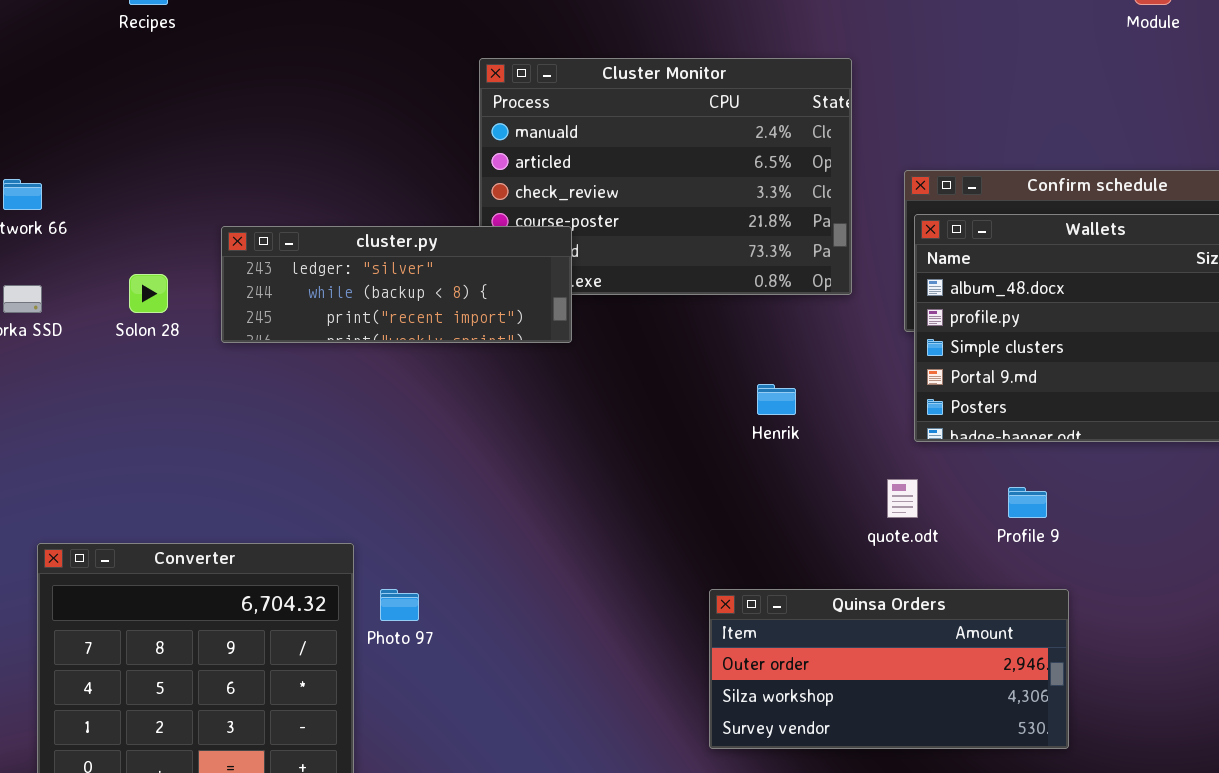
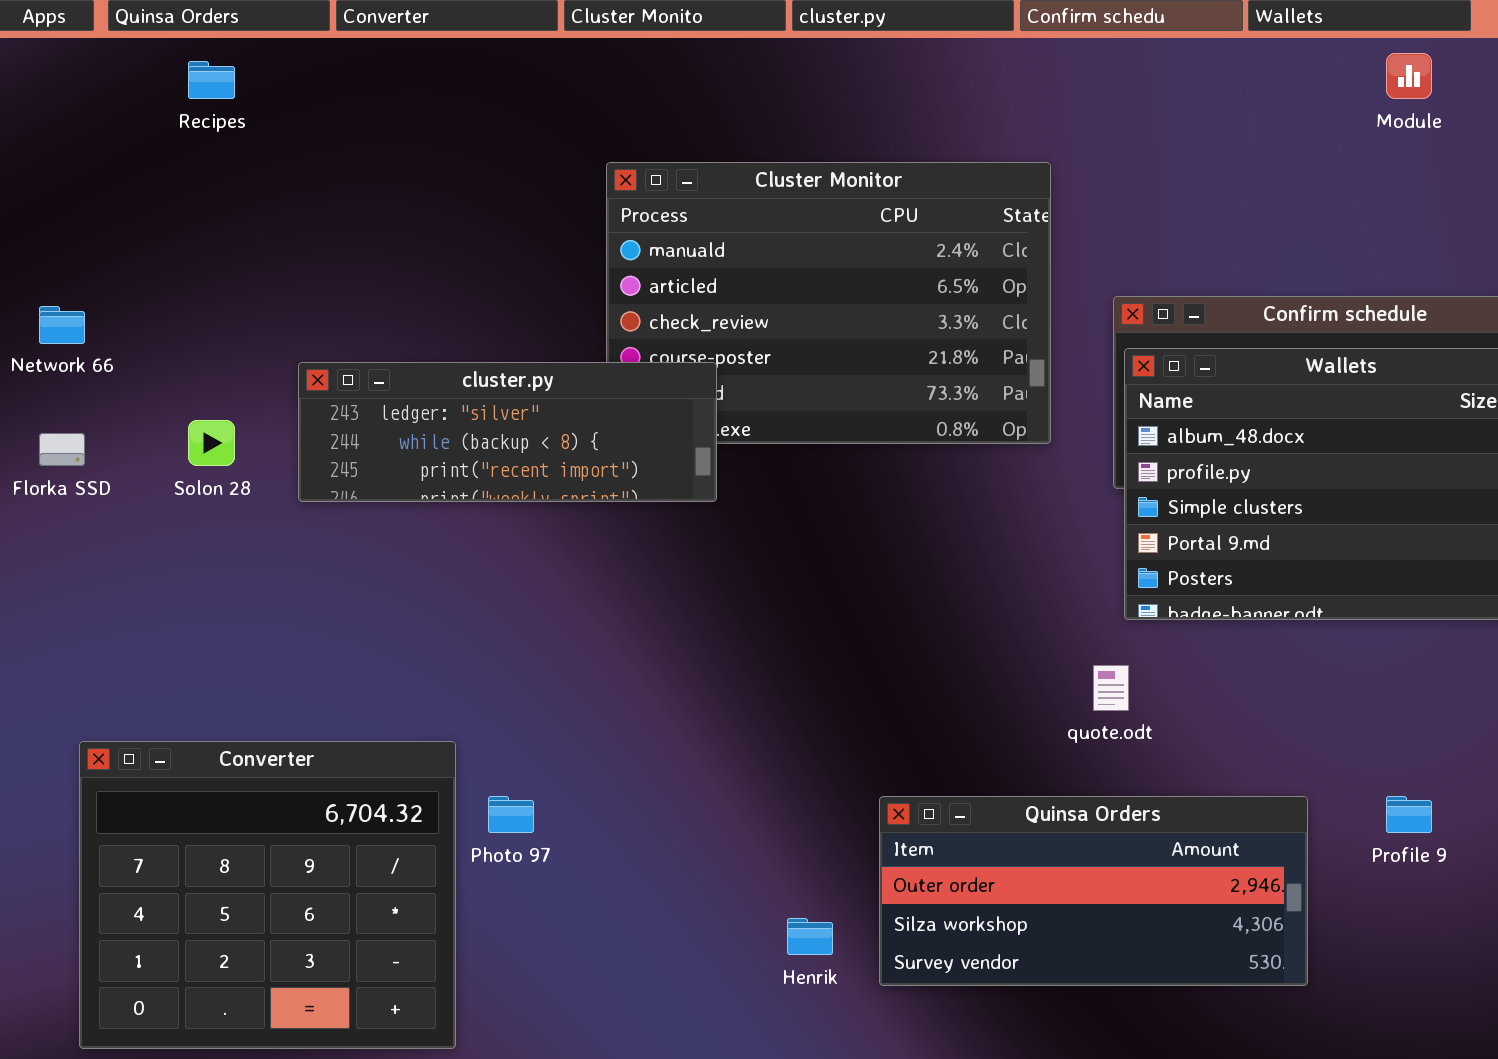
Henrik: [757,384,796,415] -> [787,918,833,955], moved
Profile 9: [1008,487,1047,518] -> [1386,796,1432,833], moved

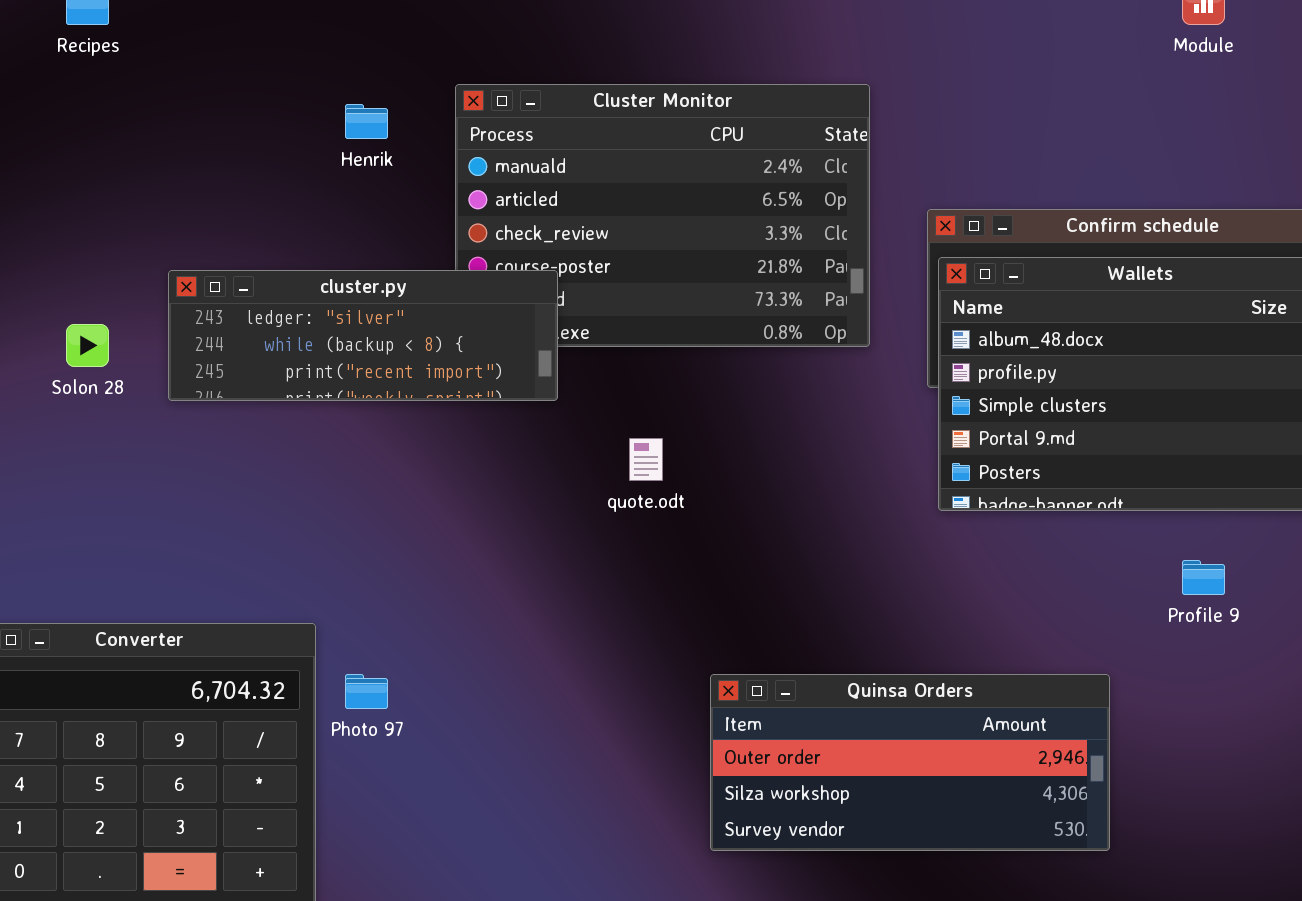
quote.odt: [1093,665,1129,711] -> [629,438,663,481], moved
Profile 9: [1386,796,1432,833] -> [1182,560,1225,595], moved
Henrik: [787,918,833,955] -> [345,104,388,139], moved

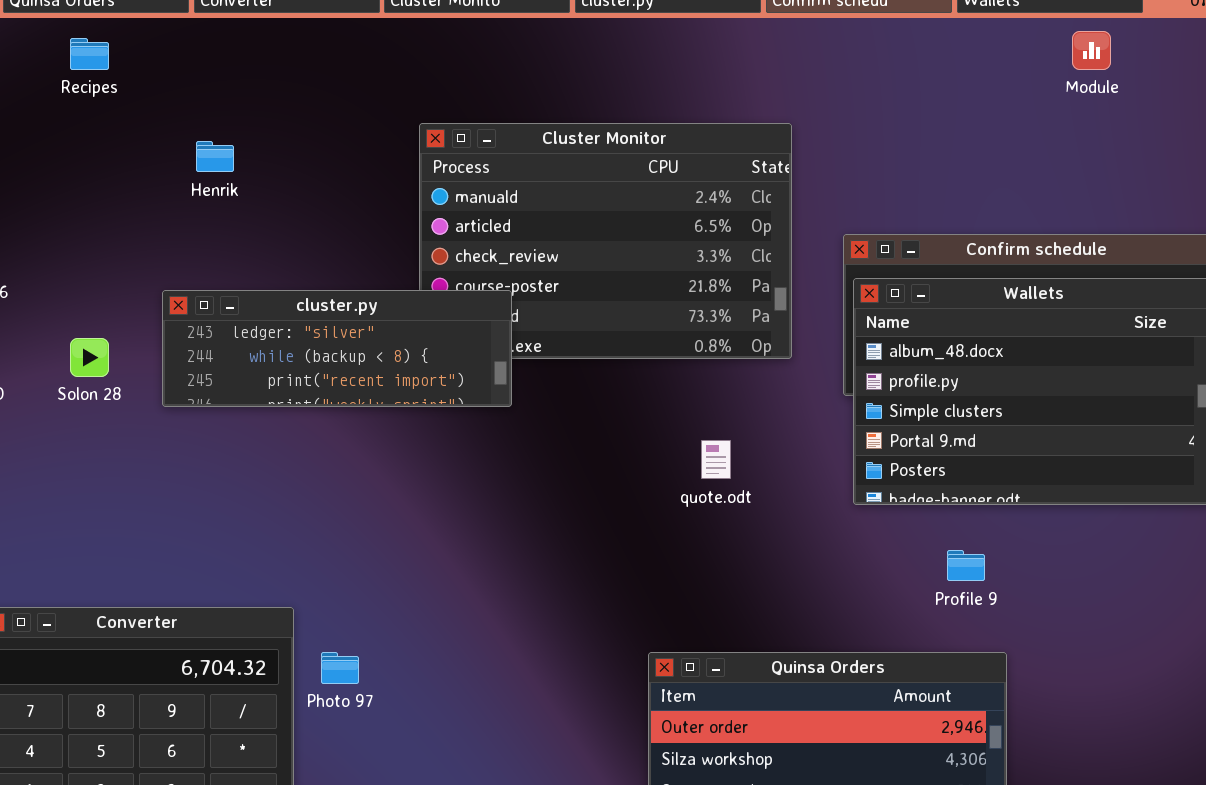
Henrik: [345,104,388,139] -> [196,141,234,172], moved
quote.odt: [629,438,663,481] -> [701,440,731,479], moved
Profile 9: [1182,560,1225,595] -> [947,550,985,581], moved

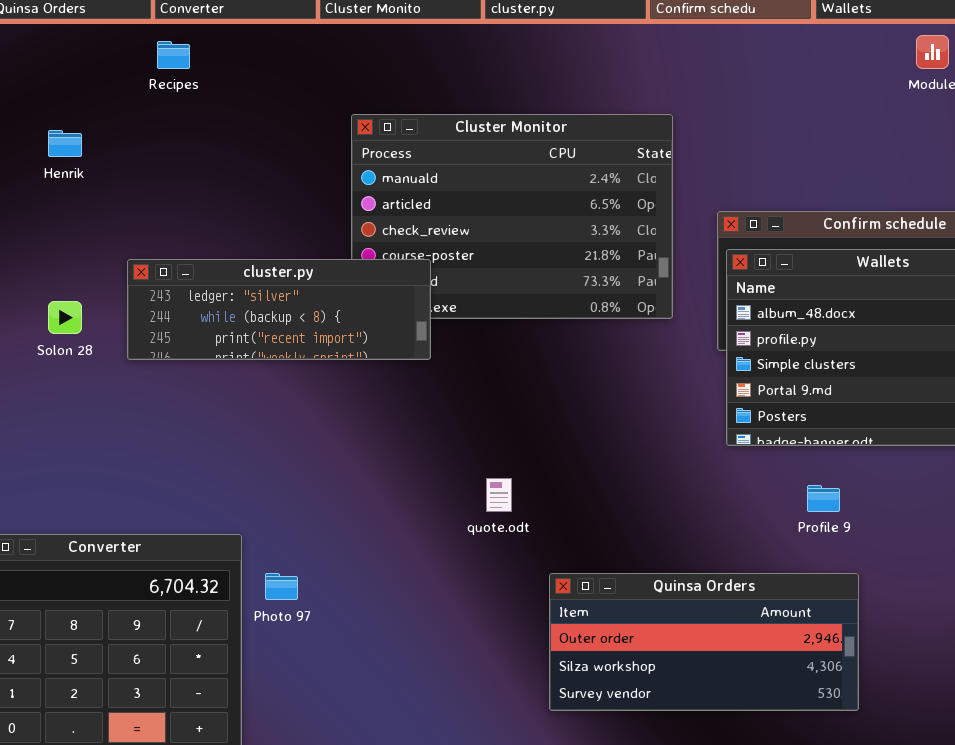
Recipes: [70,38,109,70] -> [157,41,190,69], moved
Henrik: [196,141,234,172] -> [48,130,82,157], moved
quote.odt: [701,440,731,479] -> [486,478,512,512], moved

